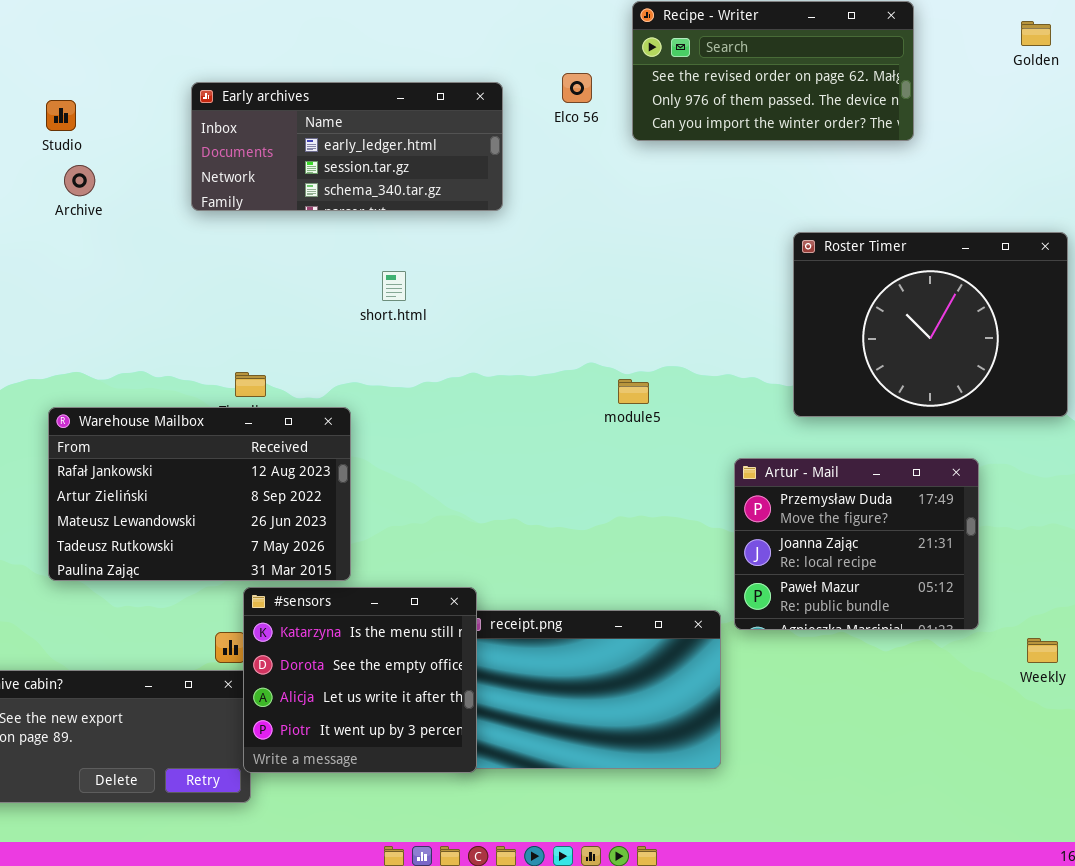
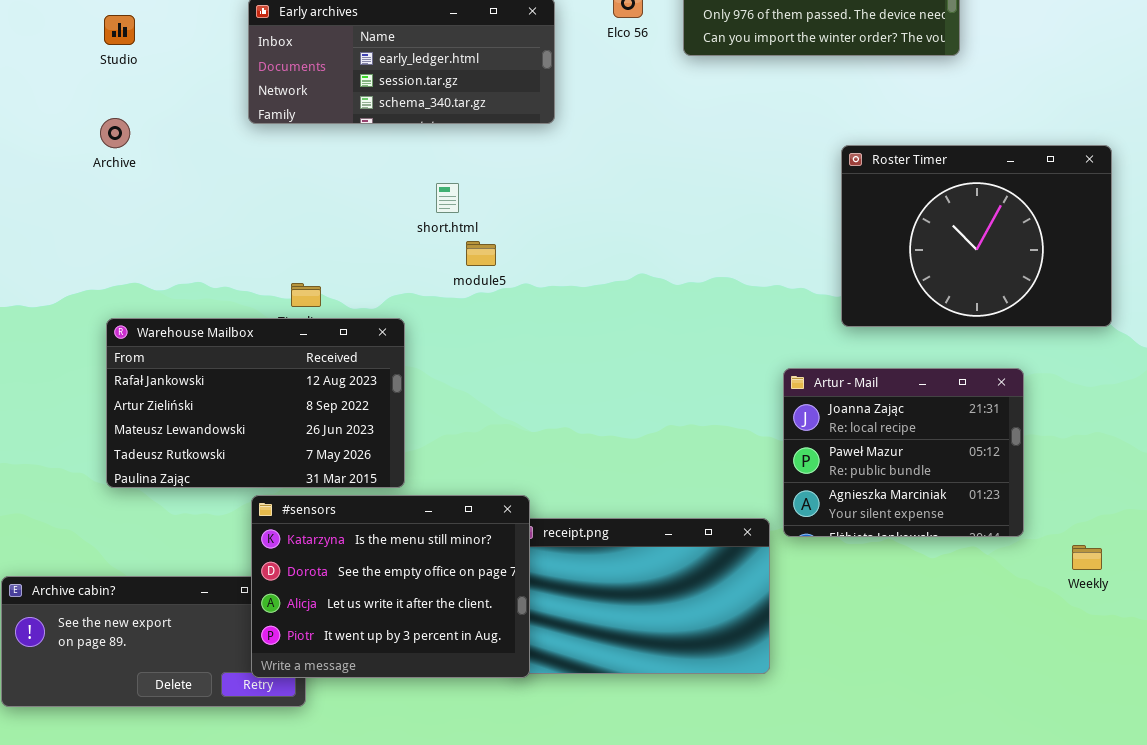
Archive: [64,165,95,196] -> [100,118,130,148], moved
module5: [618,379,649,404] -> [466,241,496,266], moved
Artur - Mail: [734,458,979,630] -> [783,368,1024,537], scrolled down 1 row
#sensors: [243,587,477,773] -> [251,495,530,678], resized

